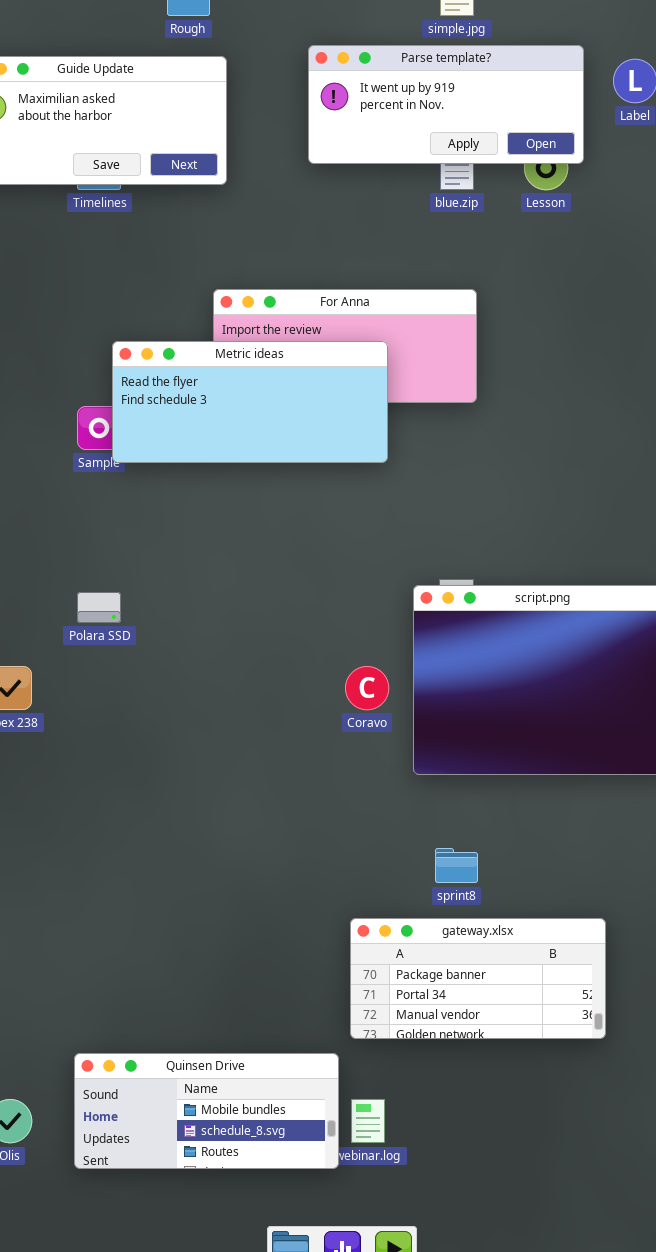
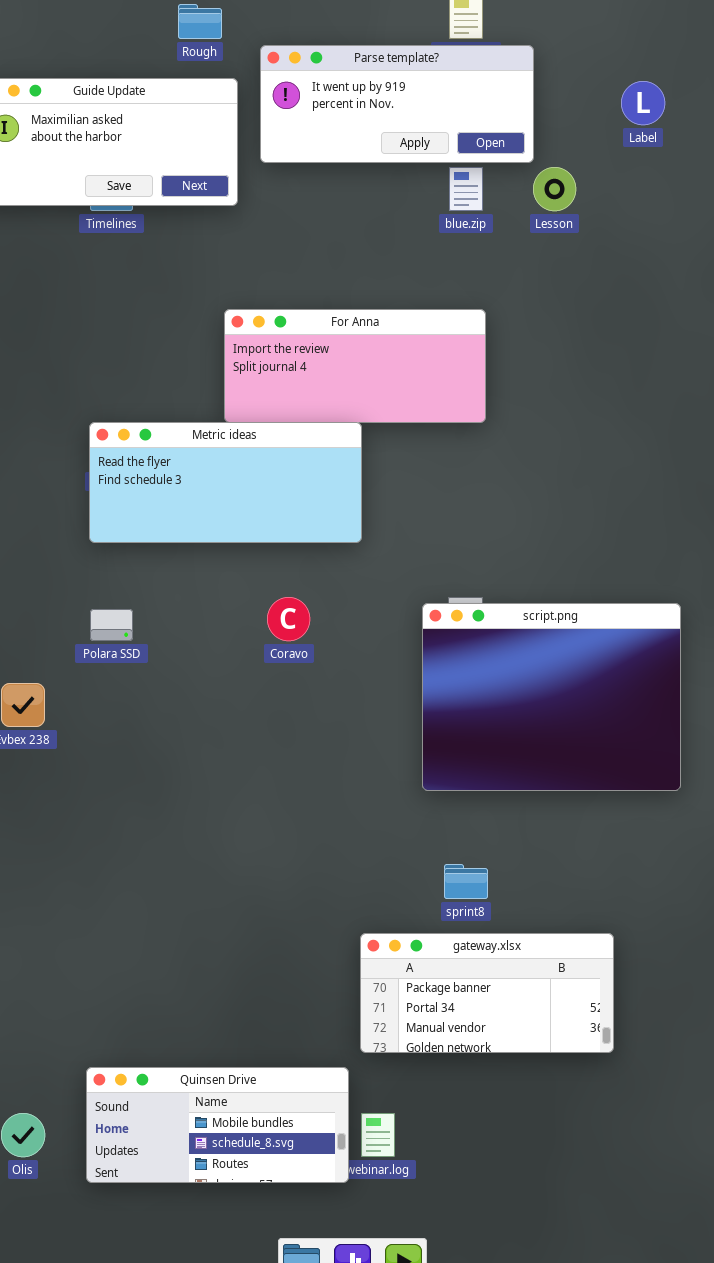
Parse template?: [308,45,584,164] -> [260,45,534,163], moved
Metric ideas: [112,341,388,463] -> [89,422,362,543], moved
Coravo: [345,666,389,710] -> [267,597,310,641], moved

